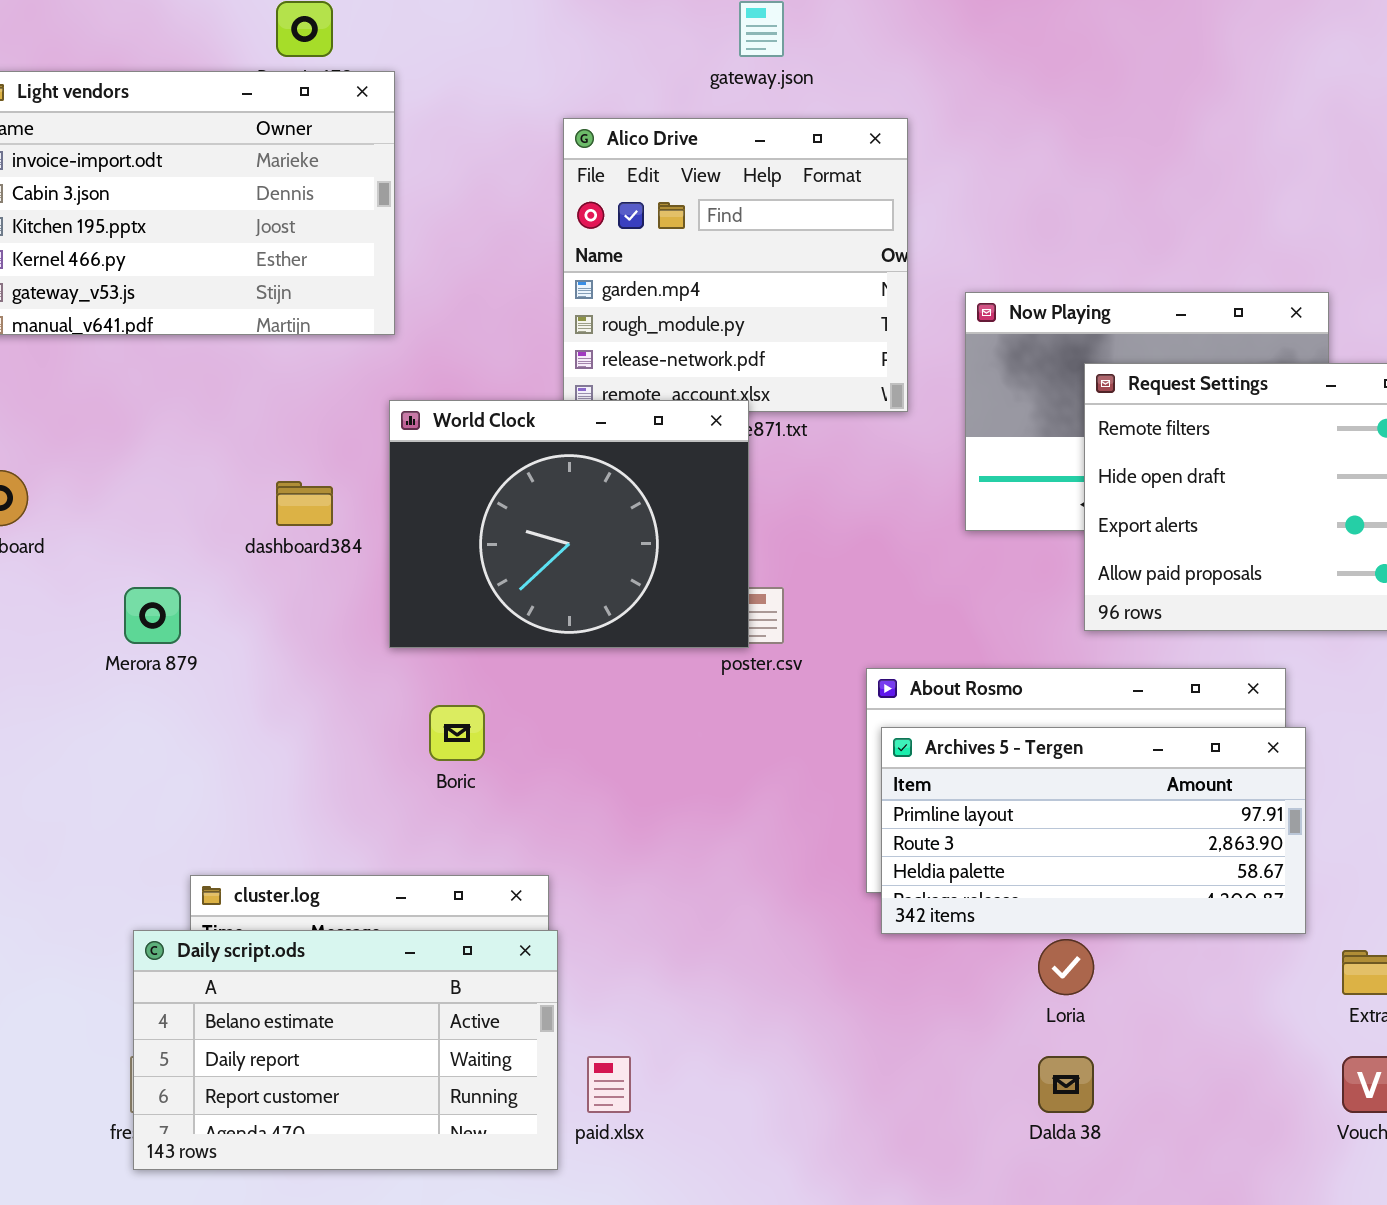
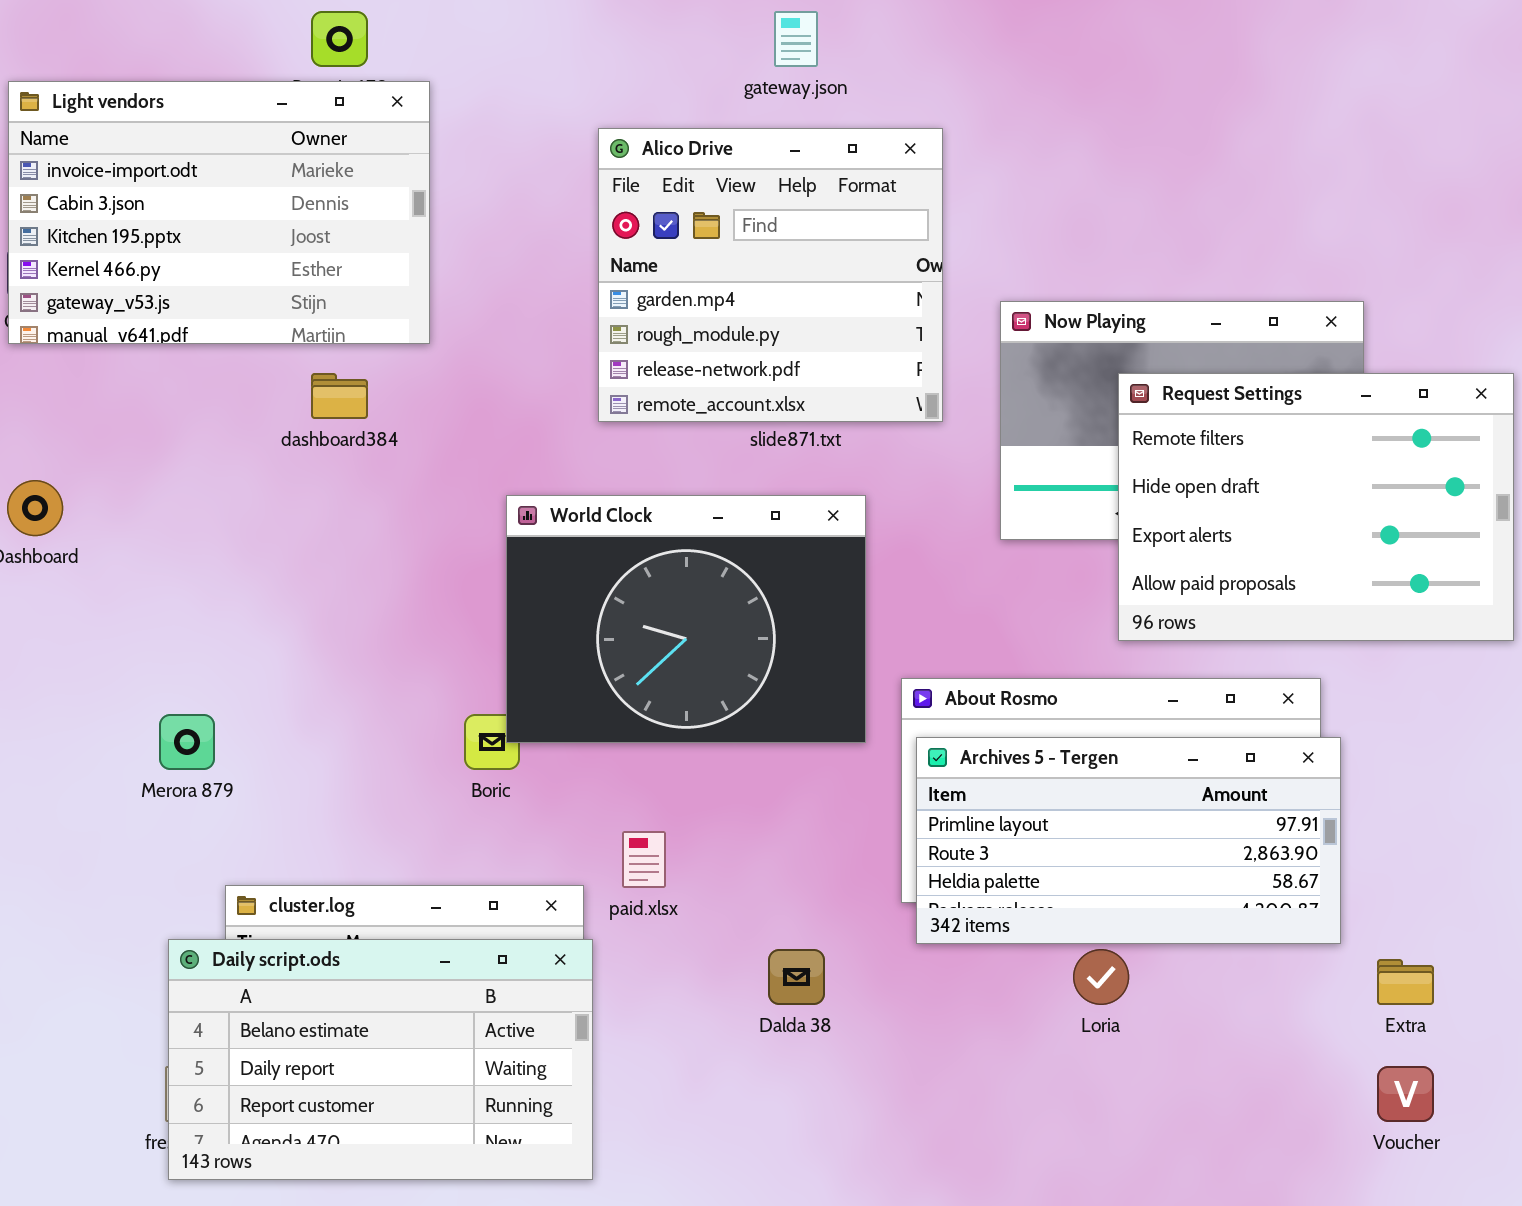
World Clock: [389,400,749,648] -> [506,495,866,743], moved
dashboard384: [276,481,333,526] -> [311,373,368,419], moved
Merora 879: [124,587,181,644] -> [159,714,215,770], moved
paid.xlsx: [587,1056,631,1113] -> [622,831,666,888], moved
Dalda 38: [1038,1056,1094,1113] -> [768,949,825,1005], moved

